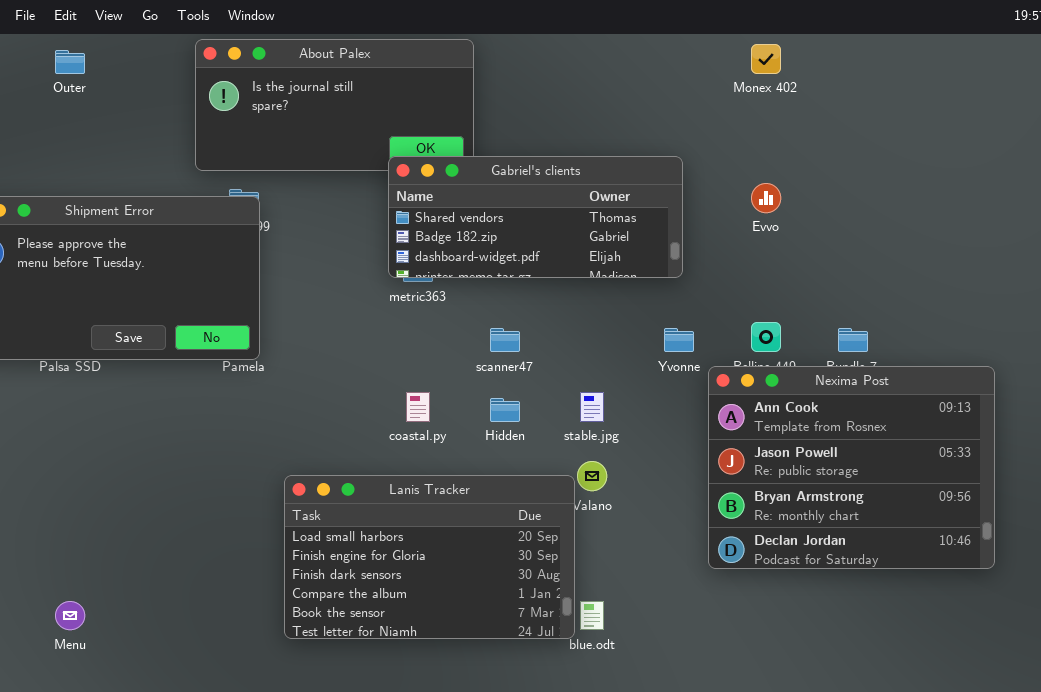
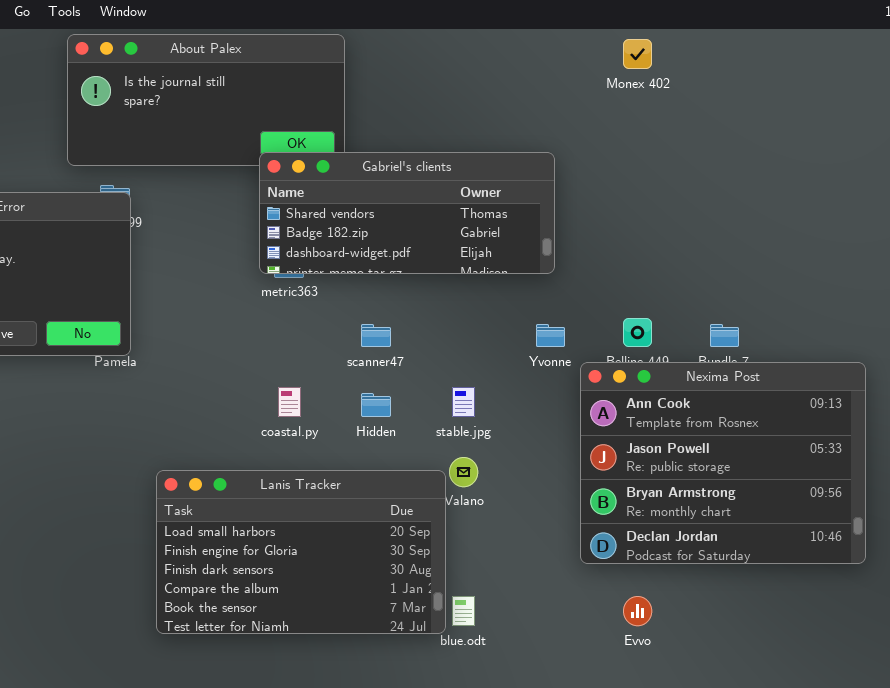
Evvo: [751,183,781,213] -> [623,596,652,626], moved

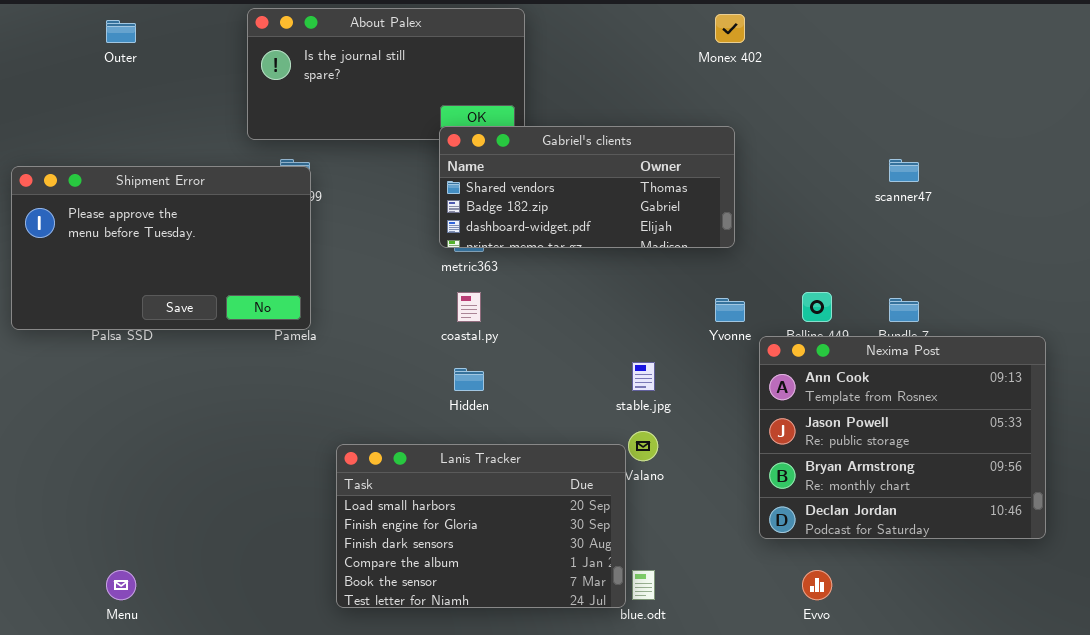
Monex 402: [623,39,652,69] -> [715,14,745,43], moved
scanner47: [361,324,391,347] -> [889,159,919,182], moved
coastal.py: [278,387,301,417] -> [457,292,481,322], moved
Hidden: [361,393,391,417] -> [454,368,484,391], moved

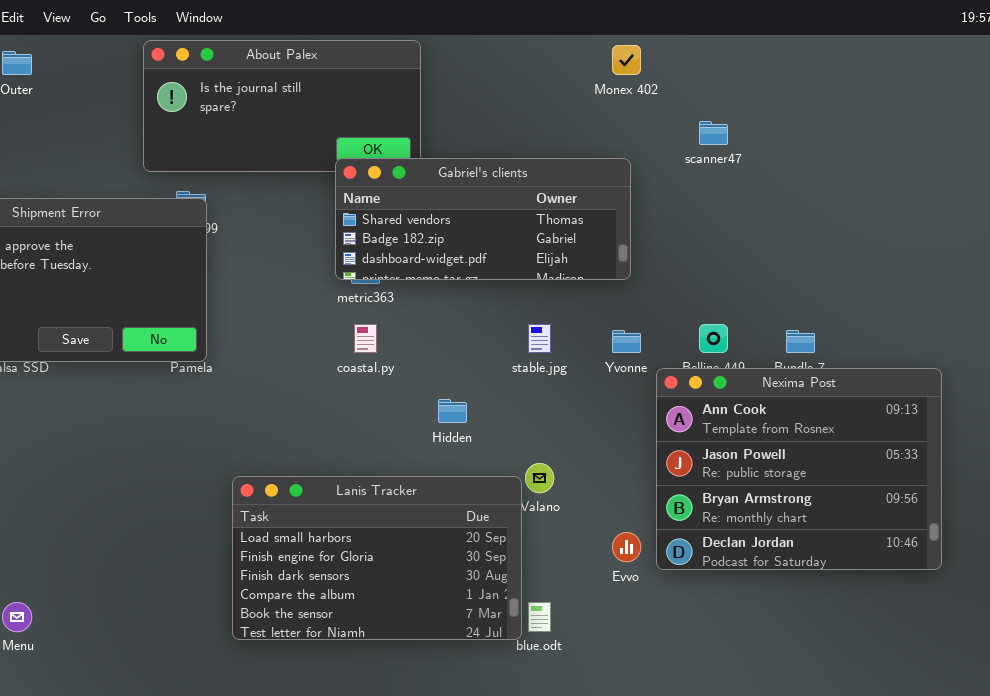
scanner47: [889,159,919,182] -> [699,121,728,145], moved
stable.jpg: [632,362,655,391] -> [528,324,551,353], moved
Hidden: [454,368,484,391] -> [438,399,467,423], moved
Evvo: [802,570,832,600] -> [612,532,641,562], moved

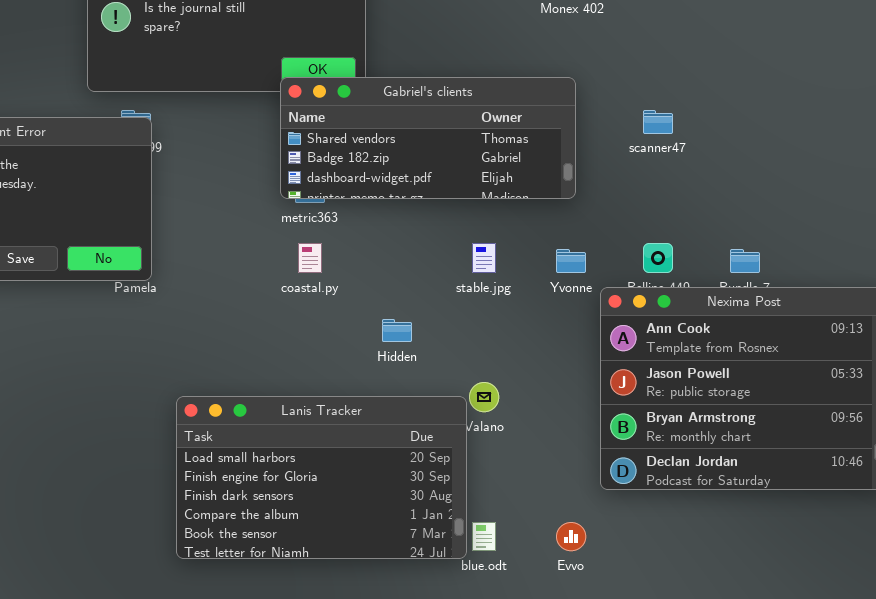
scanner47: [699,121,728,145] -> [643,110,673,134], moved
Evvo: [612,532,641,562] -> [556,522,586,551], moved

